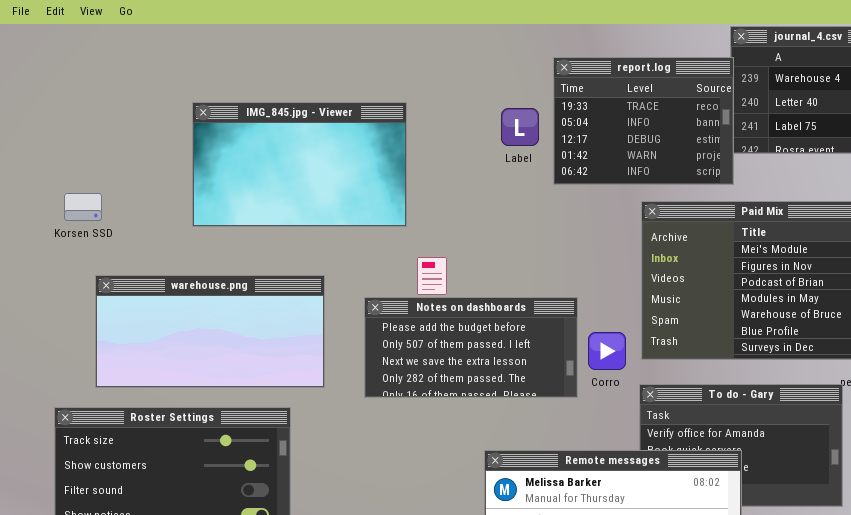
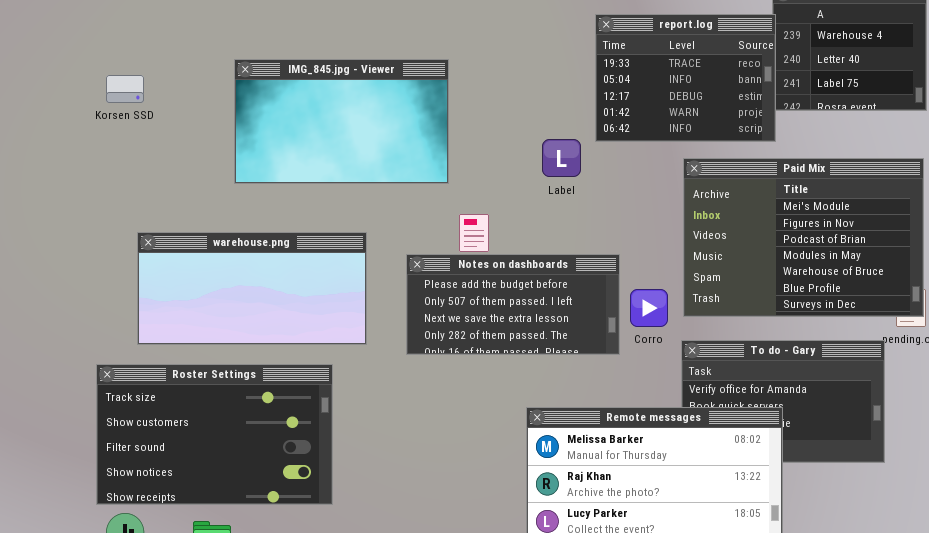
Label: [501,108,539,146] -> [542,139,581,177], moved
Korsen SSD: [64,193,102,221] -> [106,75,144,103], moved

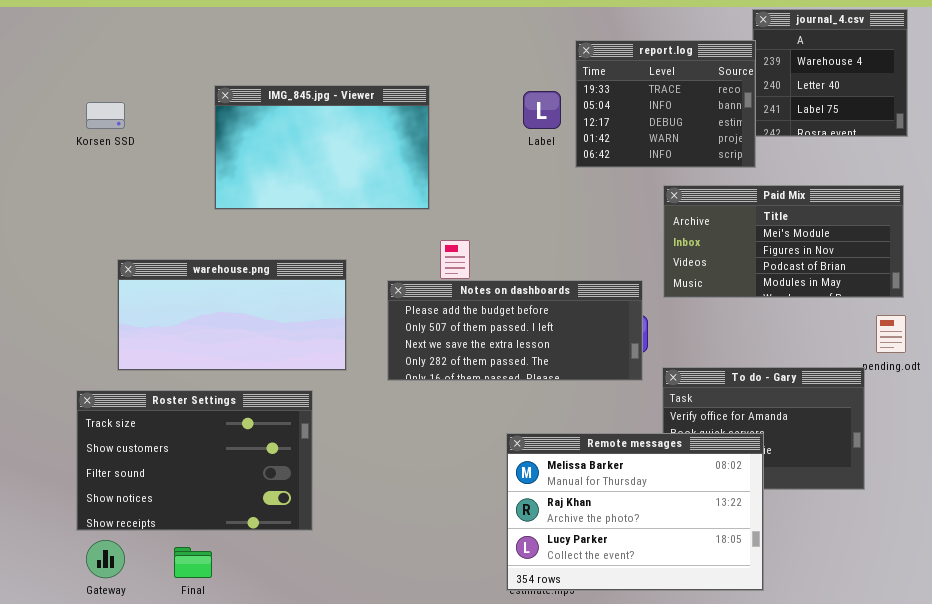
Label: [542,139,581,177] -> [523,91,561,129], moved
Paid Mix: [683,158,924,317] -> [663,185,904,298], resized
Notes on dashboards: [406,254,620,355] -> [387,280,643,381], resized

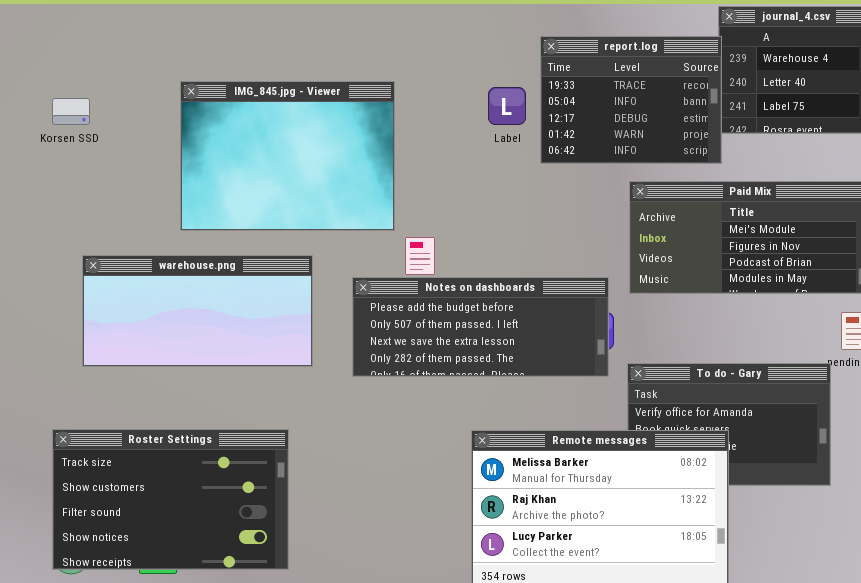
IMG_845.jpg - Viewer: [214,85,430,210] -> [180,81,395,231], resized
Roster Settings: [76,390,313,531] -> [52,429,289,570], moved

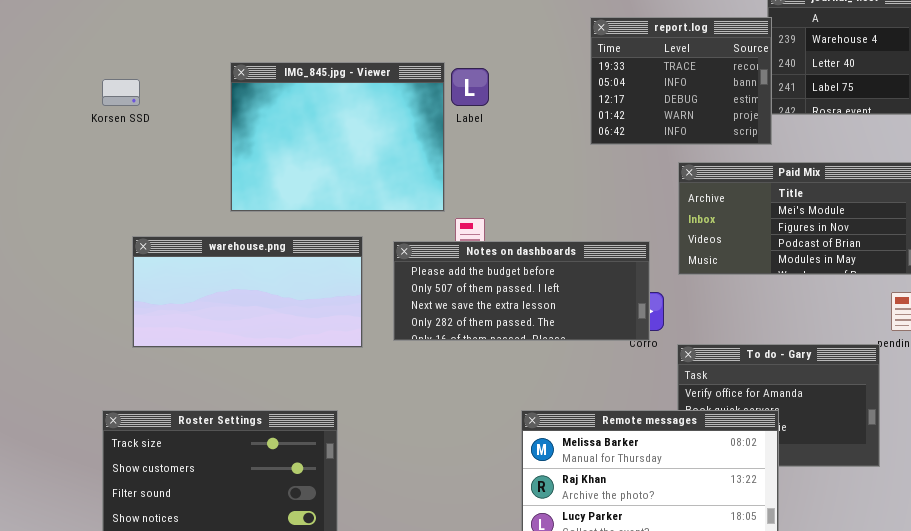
Label: [488,87,526,125] -> [451,68,489,106], moved
Notes on dashboards: [352,277,609,377] -> [393,241,650,341], moved

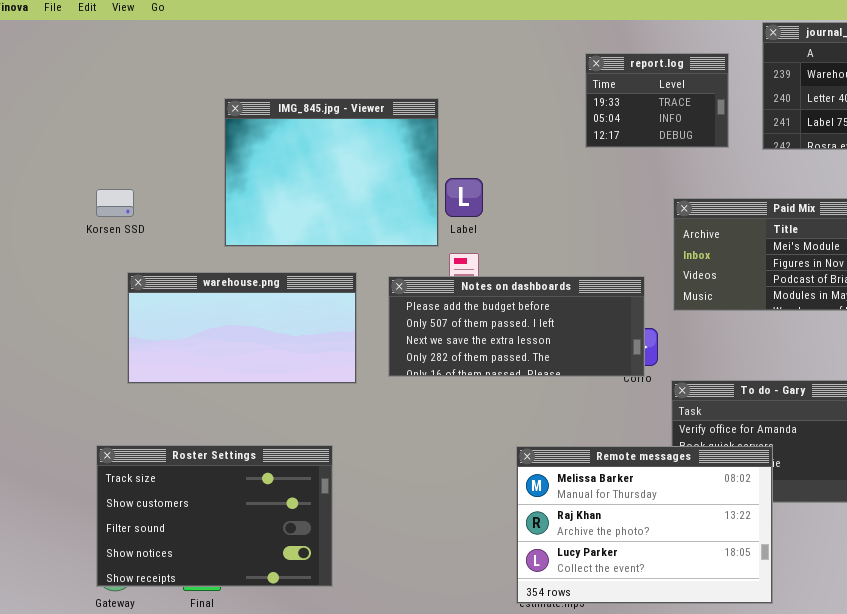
report.log: [590,17,772,145] -> [585,53,729,148], resized
Label: [451,68,489,106] -> [445,178,483,217], moved
Korsen SSD: [102,79,140,106] -> [96,189,134,217], moved

